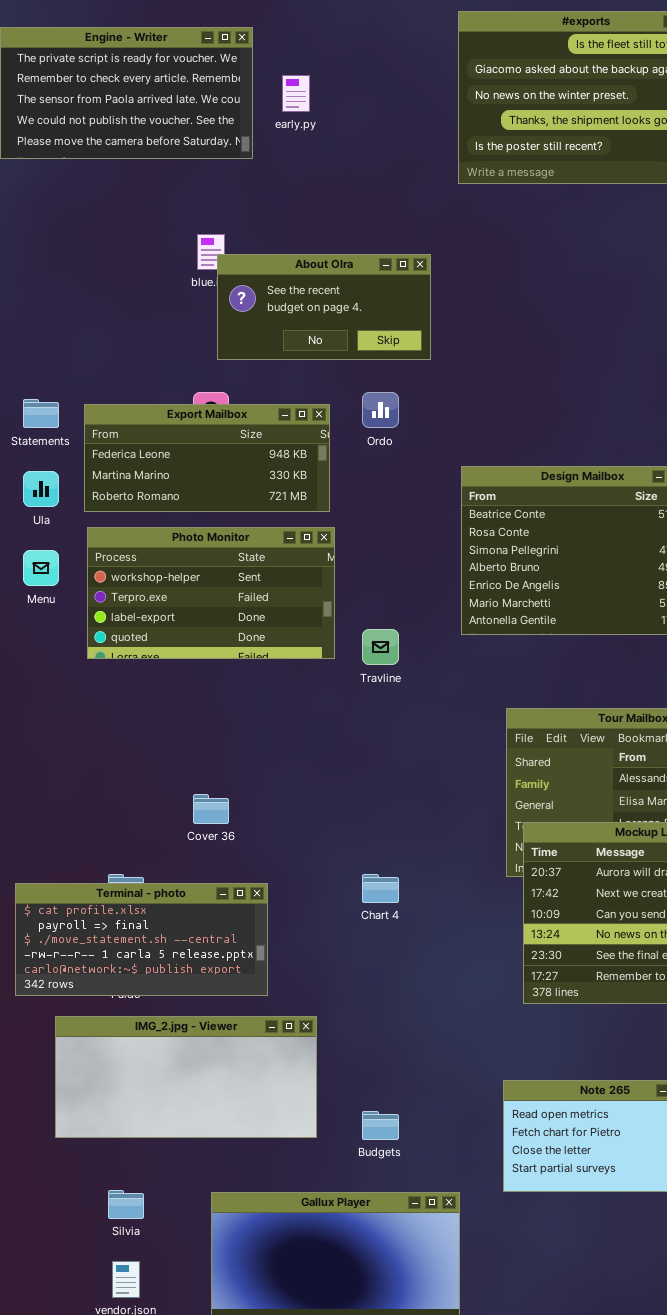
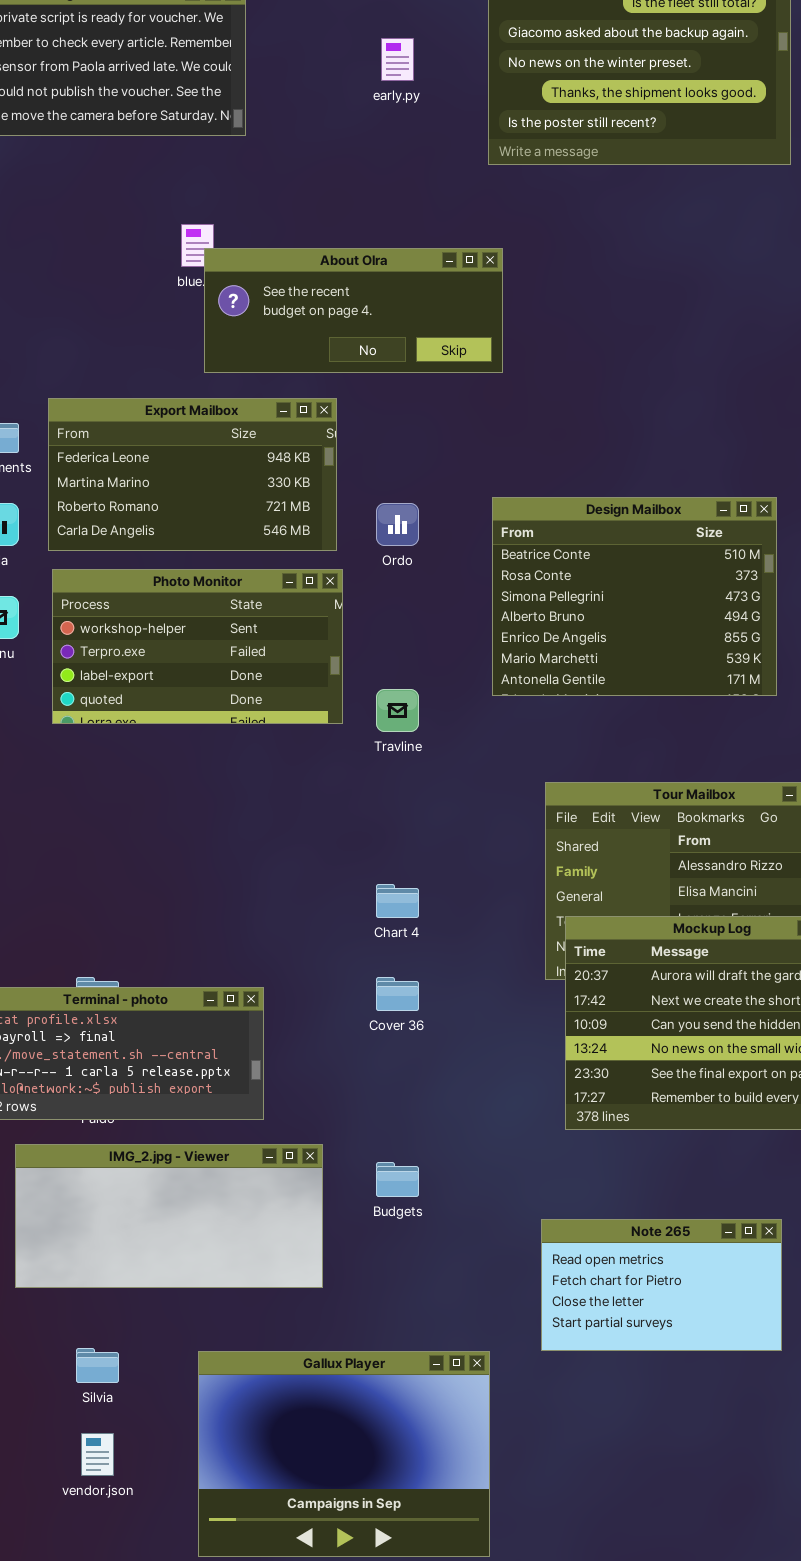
early.py: [282,75,310,112] -> [381,38,414,81], moved
About Olra: [217,254,431,360] -> [204,248,503,373], resized
Ordo: [362,392,399,428] -> [376,503,419,546], moved
Export Mailbox: [84,404,330,512] -> [48,398,337,551], resized
Cover 36: [193,794,229,824] -> [376,977,419,1011], moved
Chart 4: [362,874,399,903] -> [376,884,419,918], moved
Budgets: [362,1111,399,1140] -> [376,1162,419,1197], moved

